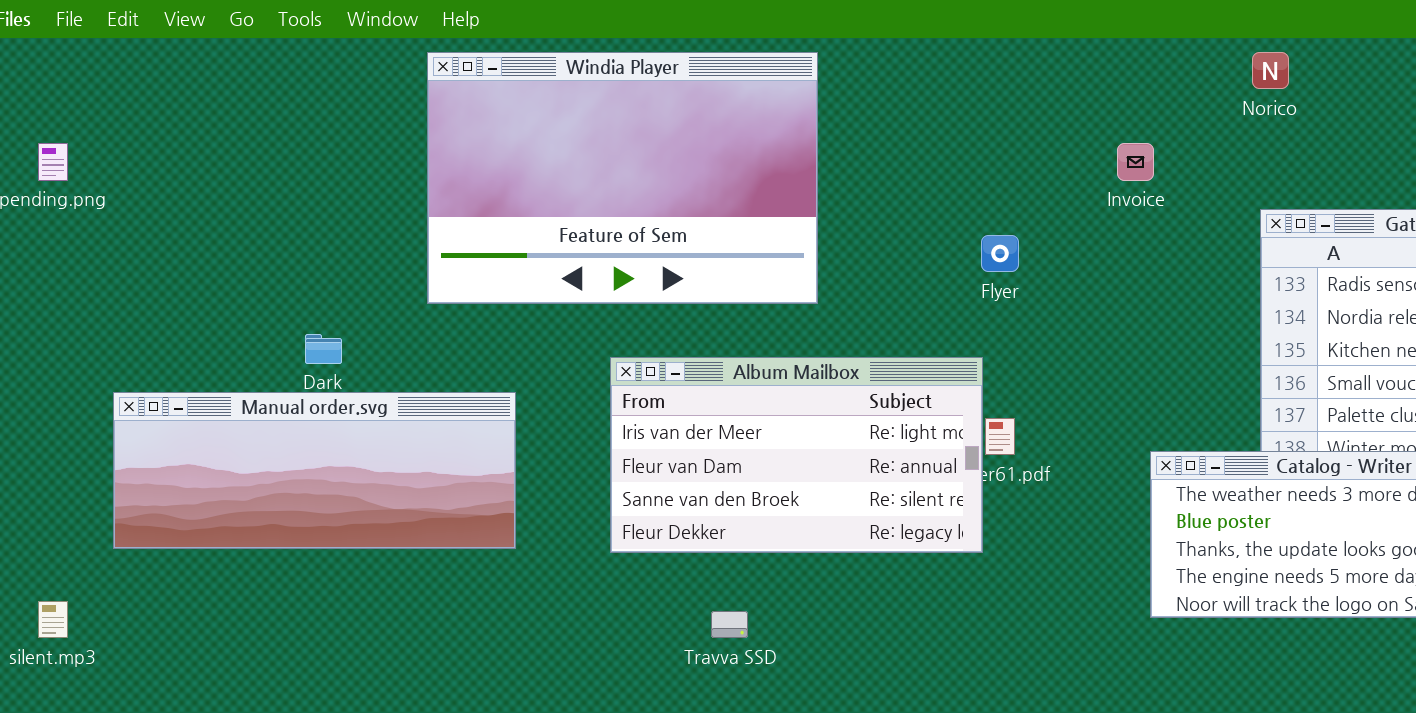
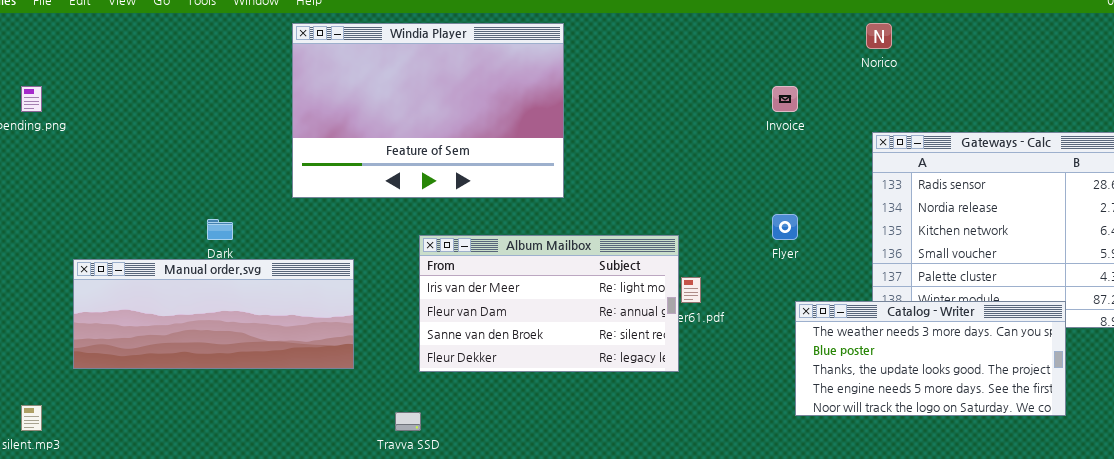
Flyer: [981,235,1019,272] -> [772,214,798,240], moved
Travva SSD: [711,611,748,638] -> [395,412,421,431], moved

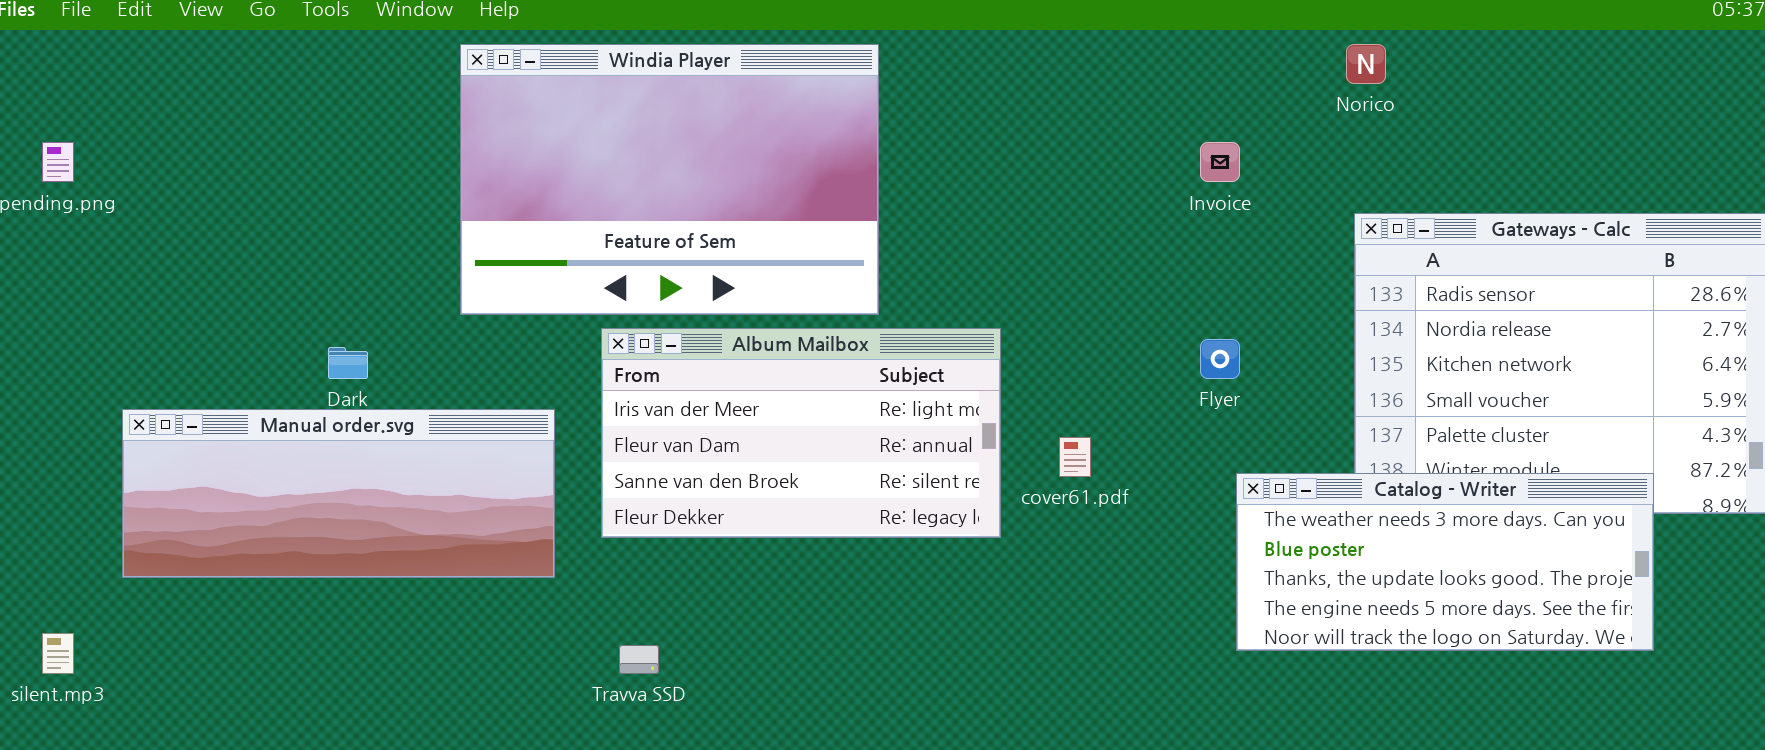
Album Mailbox: [419,235,679,372] -> [601,328,1001,538], moved

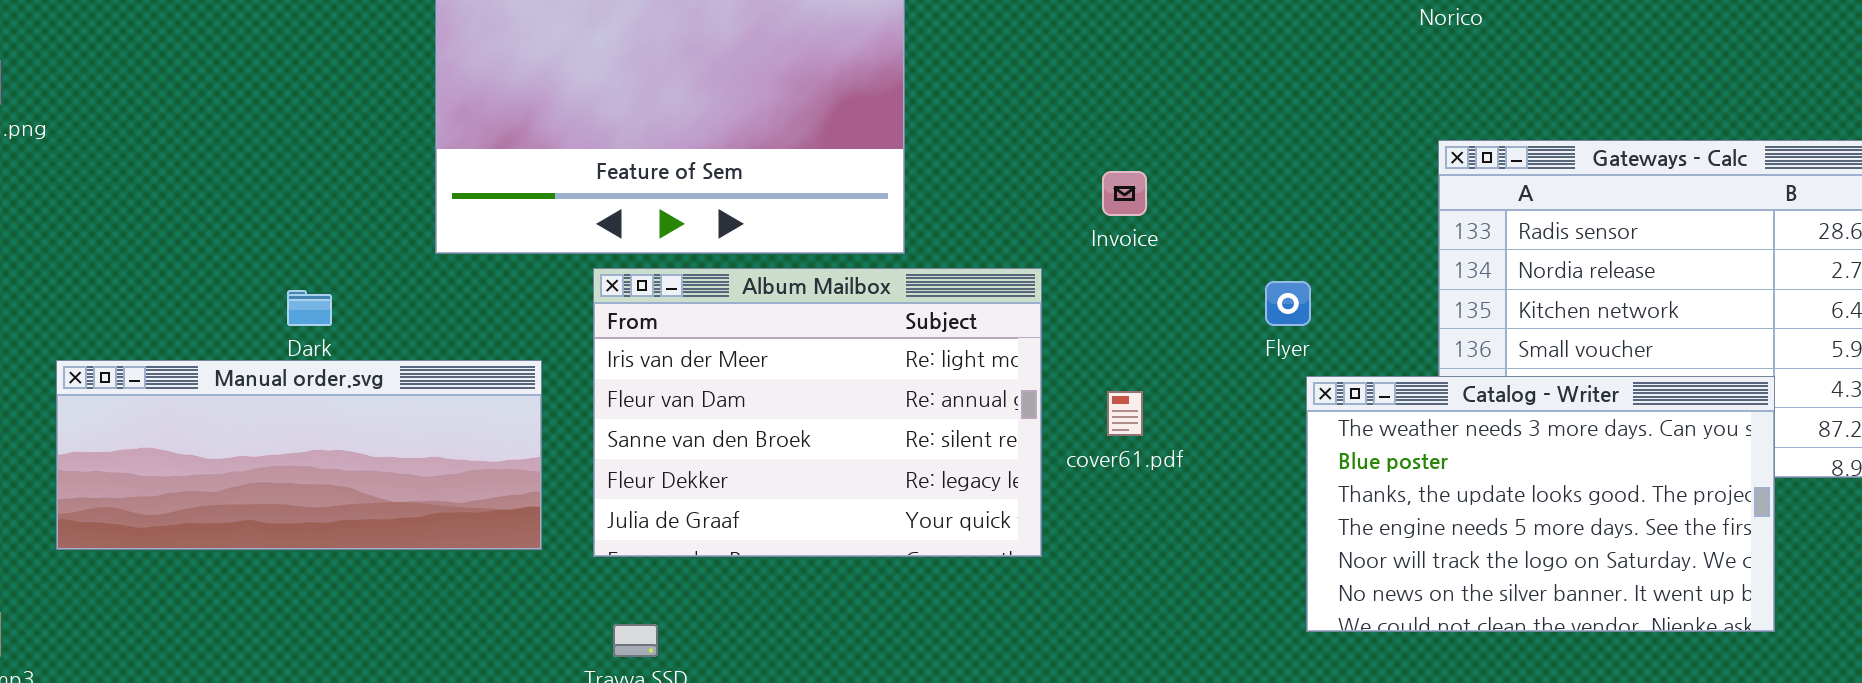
Invoice: [1200,142,1240,182] -> [1102,171,1147,216], moved
Album Mailbox: [601,328,1001,538] -> [593,268,1042,557], resized
Catalog - Writer: [1236,473,1654,651] -> [1306,376,1775,632], resized

